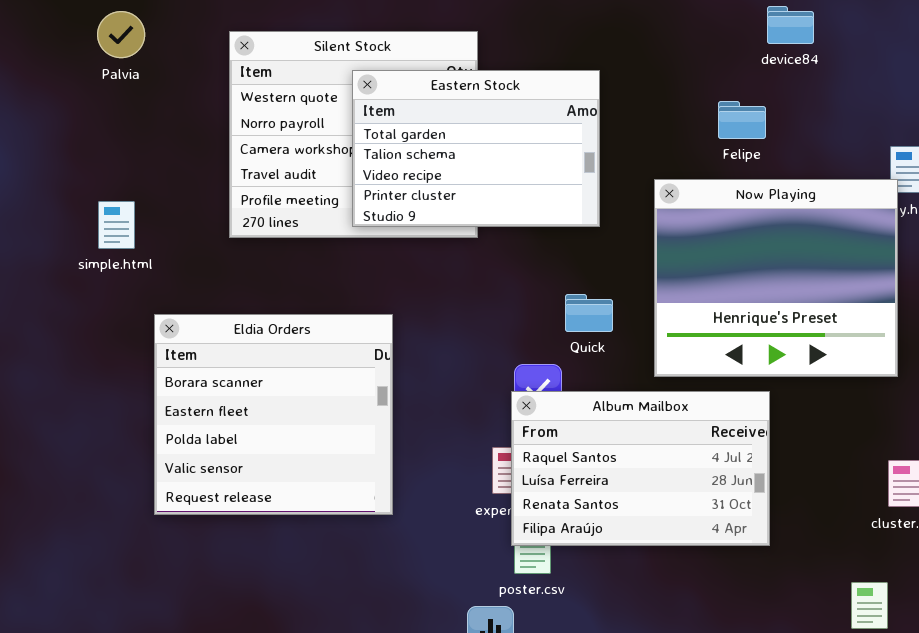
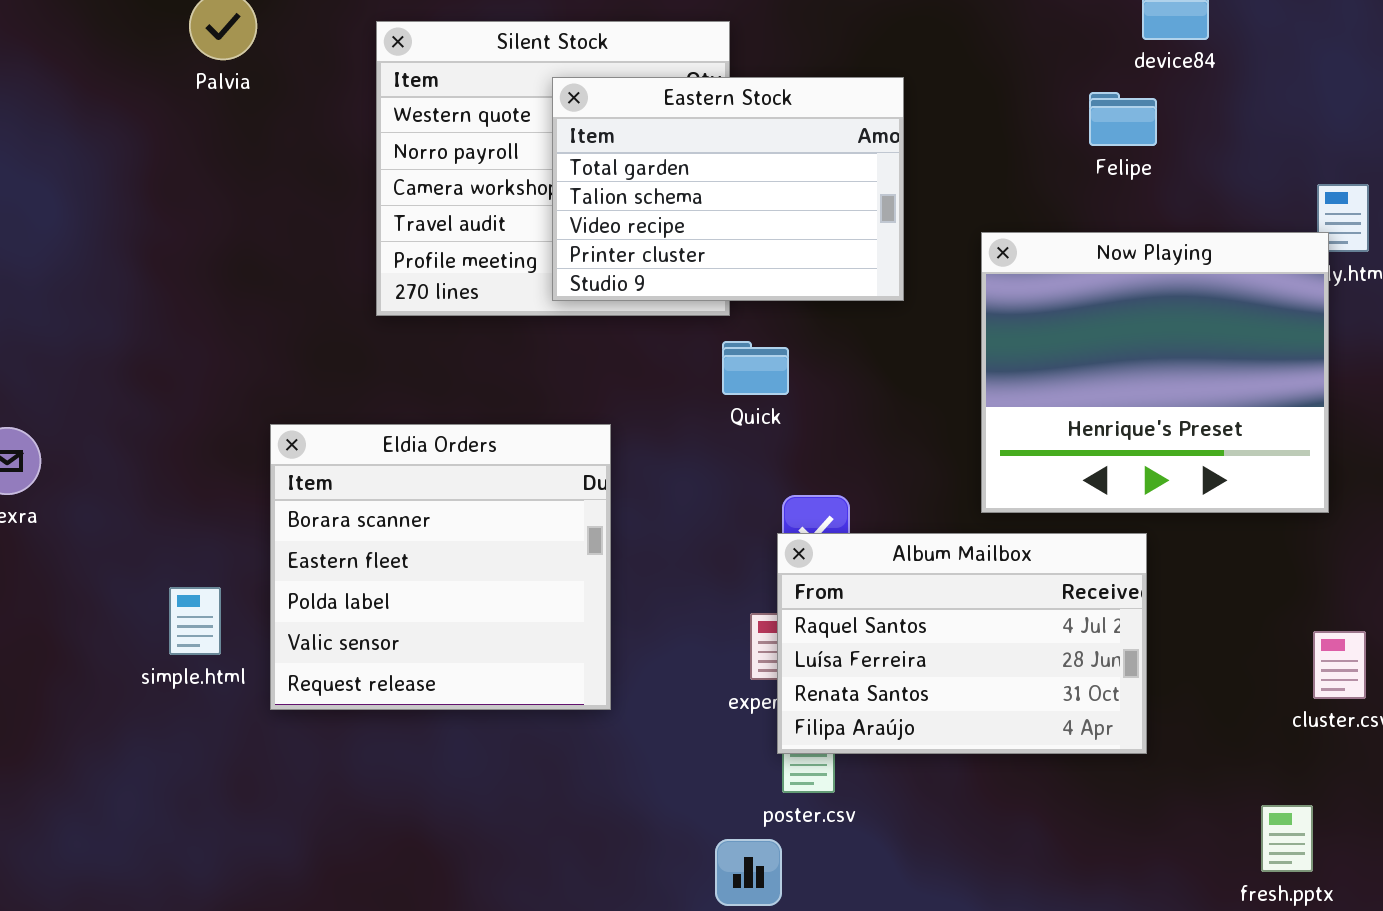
Felipe: [718,101,766,139] -> [1089,92,1157,146], moved
simple.html: [98,201,135,249] -> [169,587,221,655], moved
Quick: [565,294,613,332] -> [722,341,789,395], moved

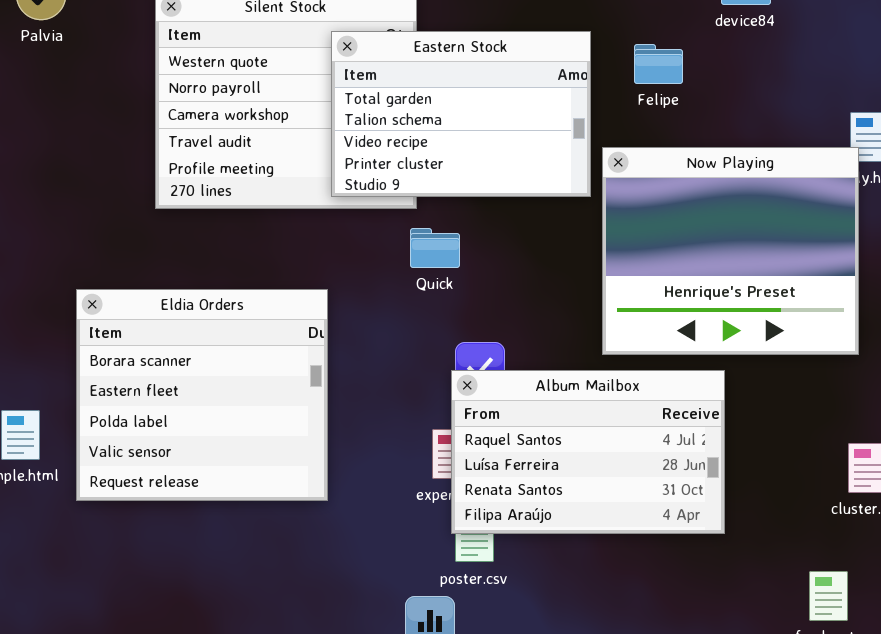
Eastern Stock: [552,77,904,301] -> [331,31,591,197], moved
Felipe: [1089,92,1157,146] -> [634,44,683,84], moved

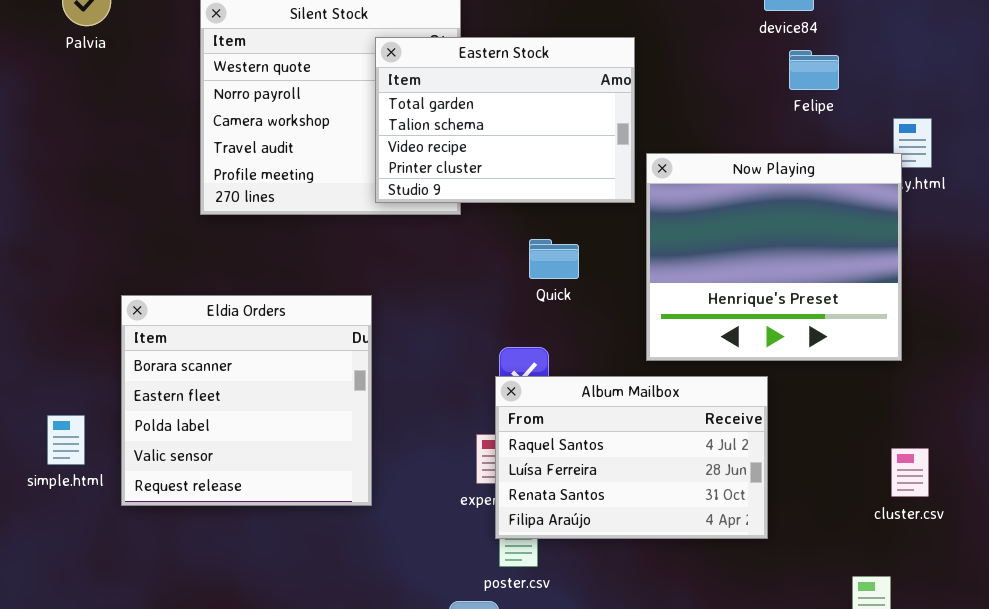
Felipe: [634,44,683,84] -> [789,50,839,90], moved
Quick: [410,228,460,268] -> [529,239,579,279], moved

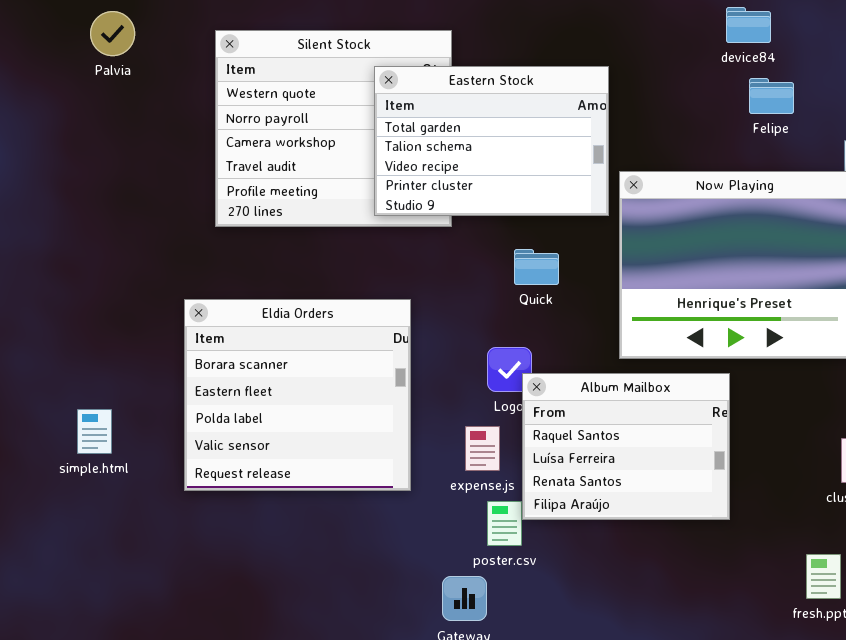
Eldia Orders: [121,295,372,506] -> [184,299,411,491], moved
Album Mailbox: [495,376,768,539] -> [522,373,730,520], resized

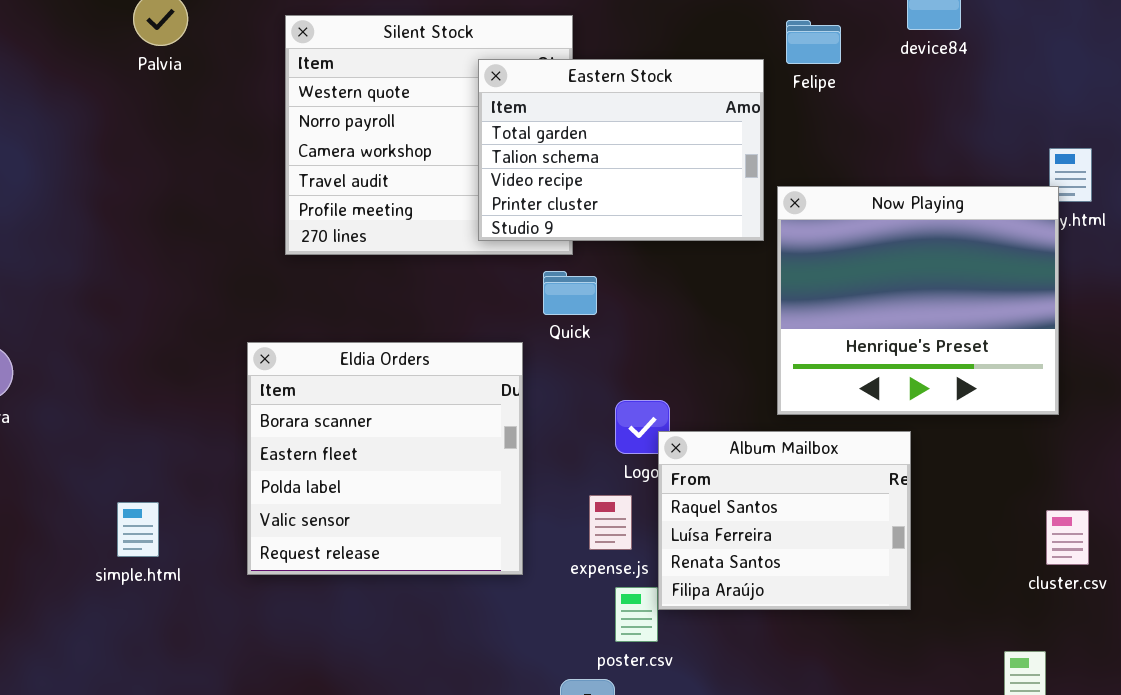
Felipe: [749,78,794,114] -> [786,20,841,64], moved
Quick: [514,249,559,285] -> [543,271,597,315], moved
simple.html: [77,409,112,454] -> [117,502,159,557], moved

